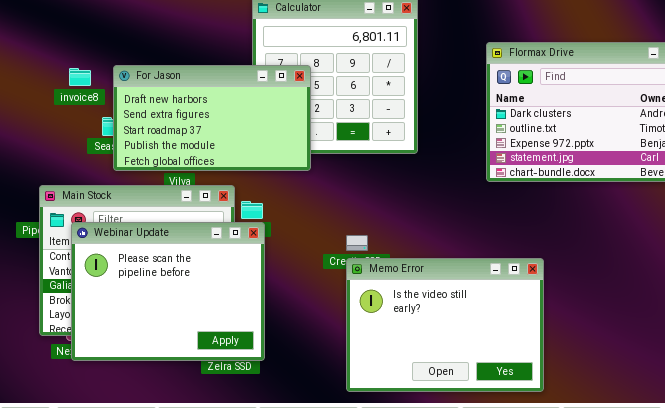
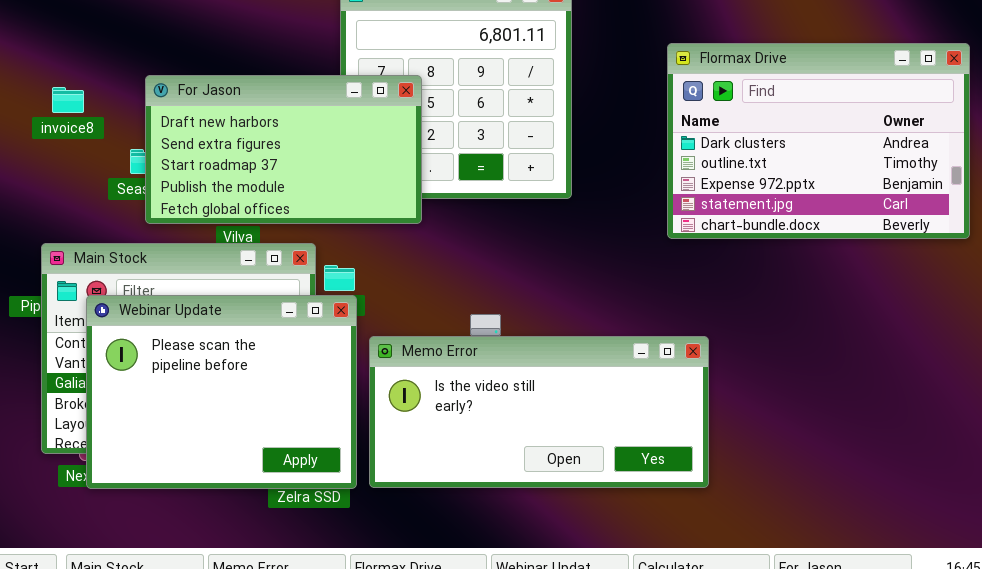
invoice8: [69,68,91,86] -> [52,87,84,113], moved
Memo Error: [346,258,544,392] -> [369,336,709,488], moved, resized

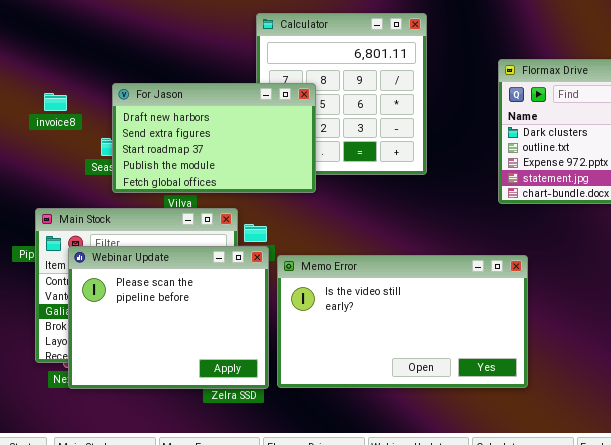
Memo Error: [369,336,709,488] -> [277,255,528,388], resized

